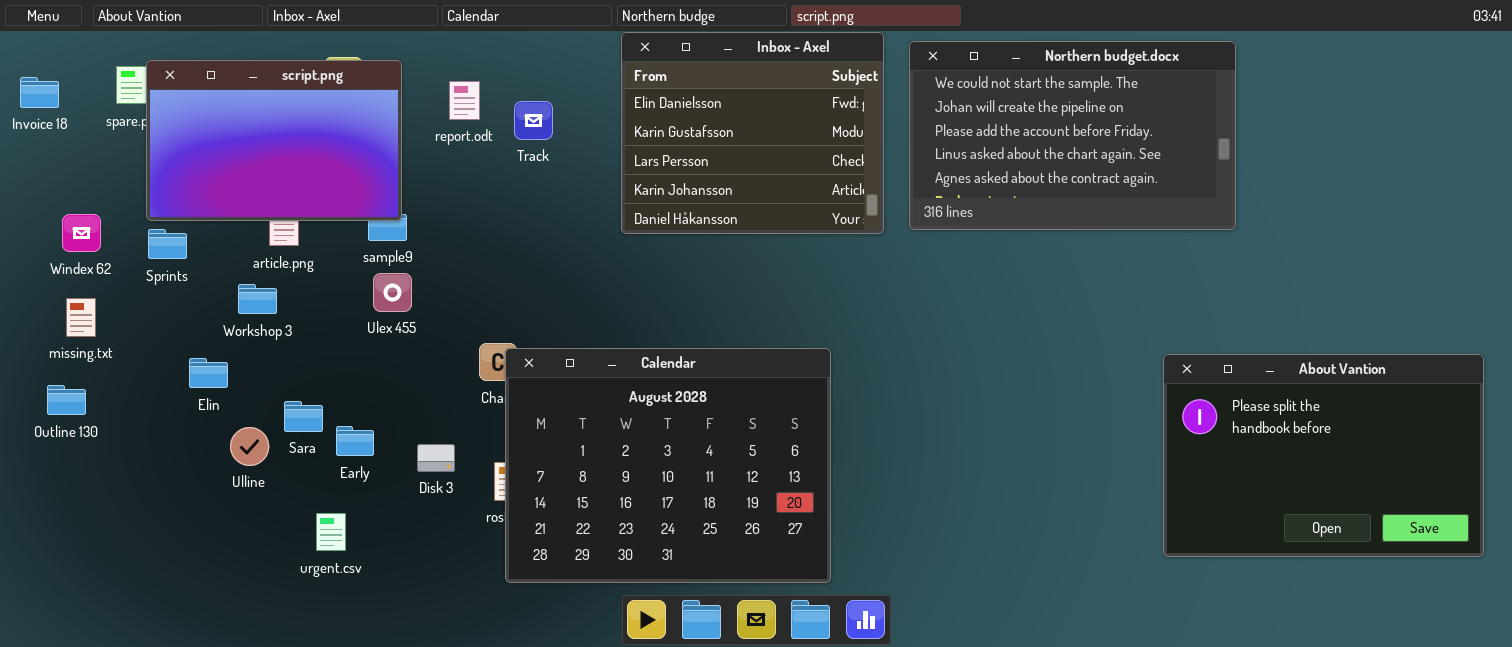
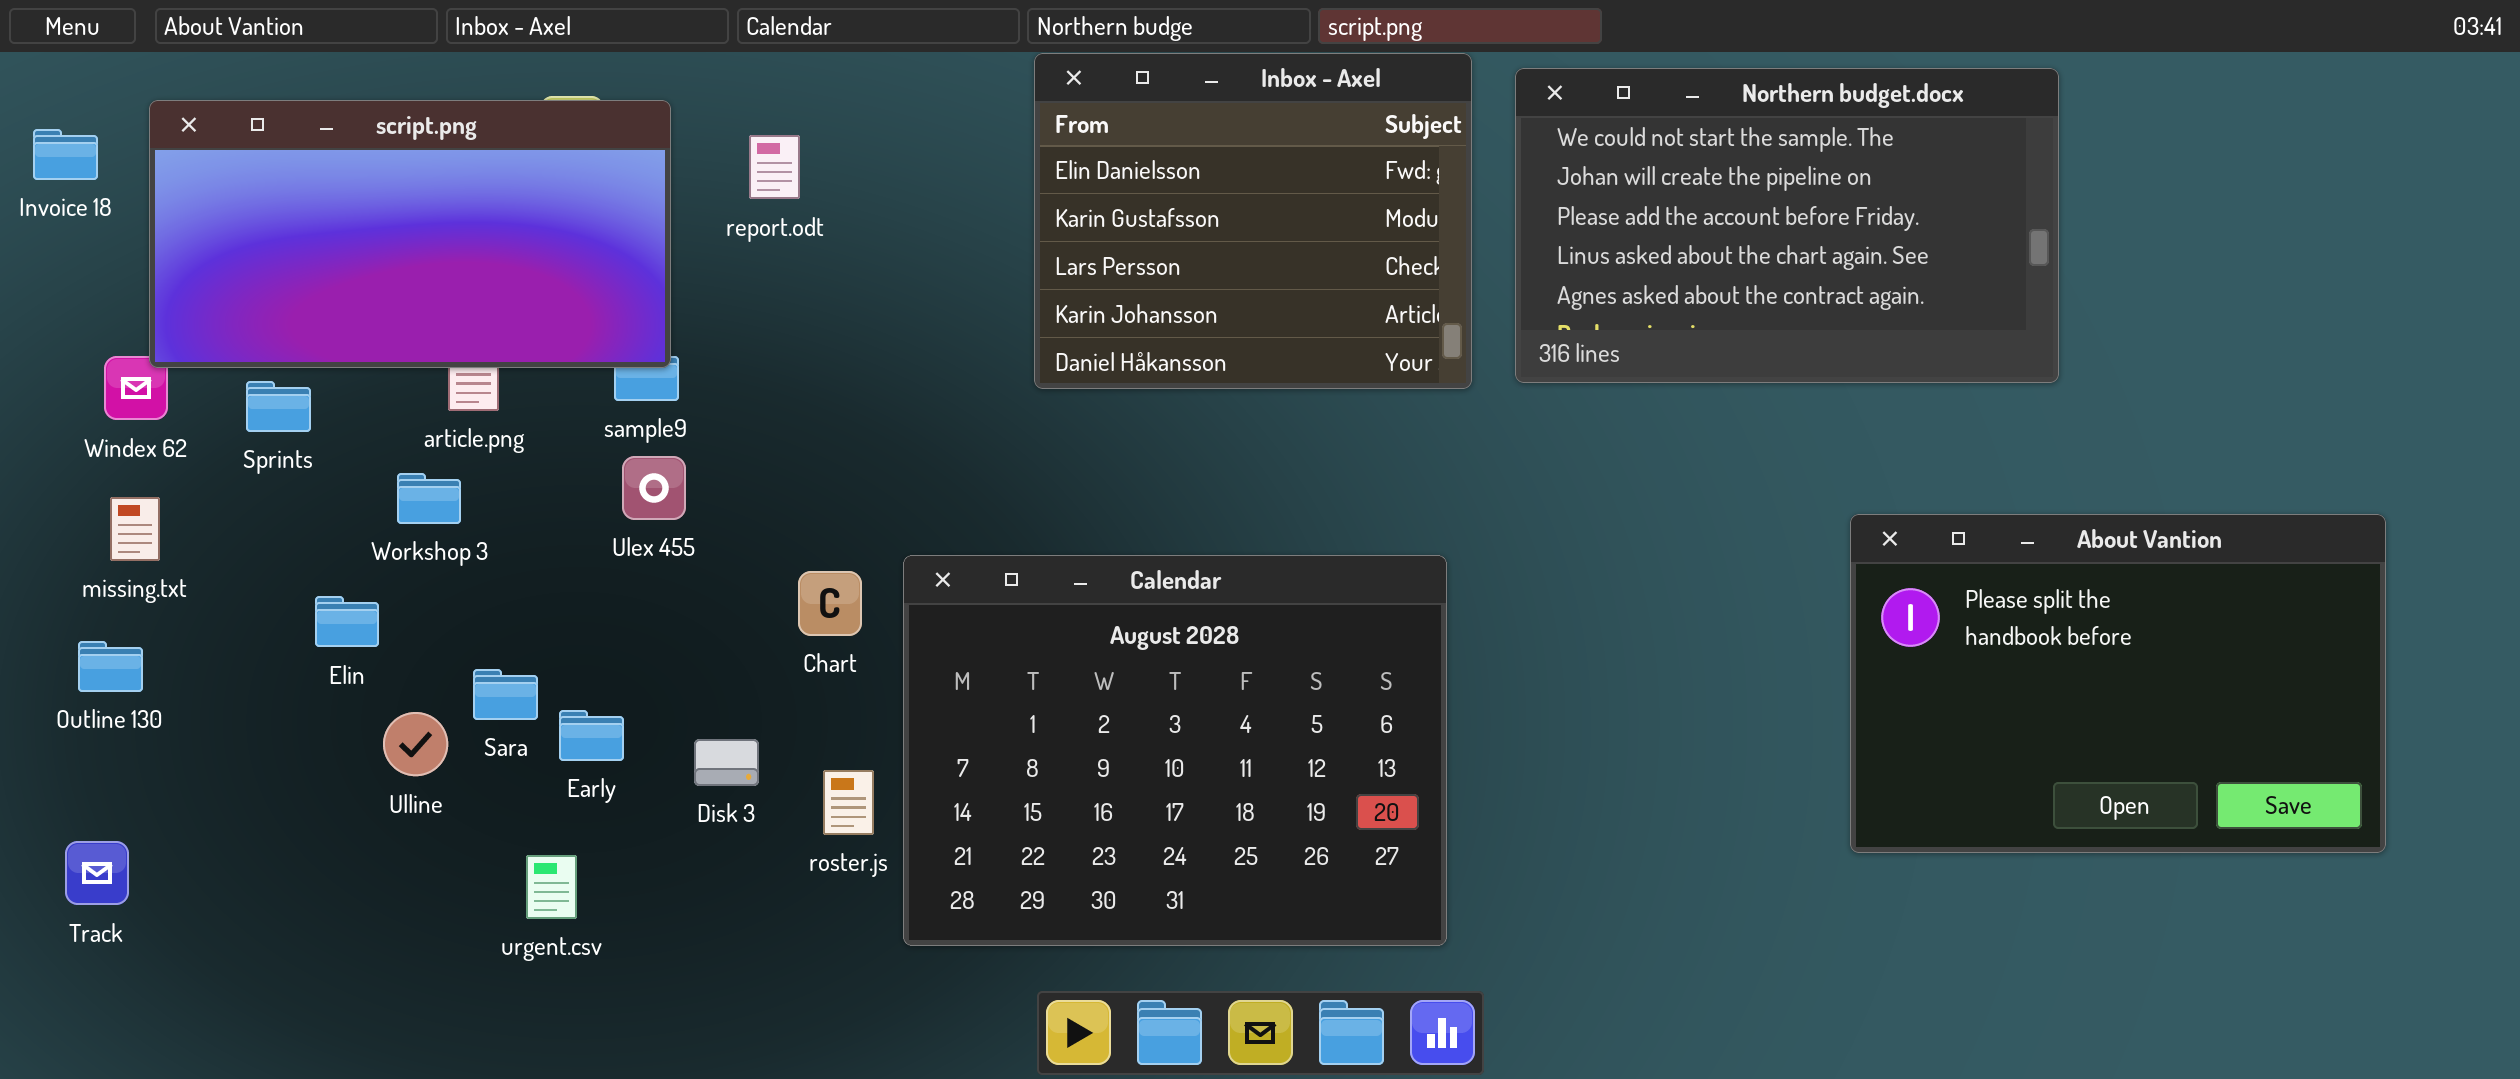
script.png: [146,60,402,221] -> [149,100,671,368], resized
Track: [514,101,553,140] -> [65,841,129,905], moved
Calendar: [505,348,831,583] -> [903,555,1447,946], moved
About Vantion: [1163,354,1484,557] -> [1850,514,2386,853], moved

